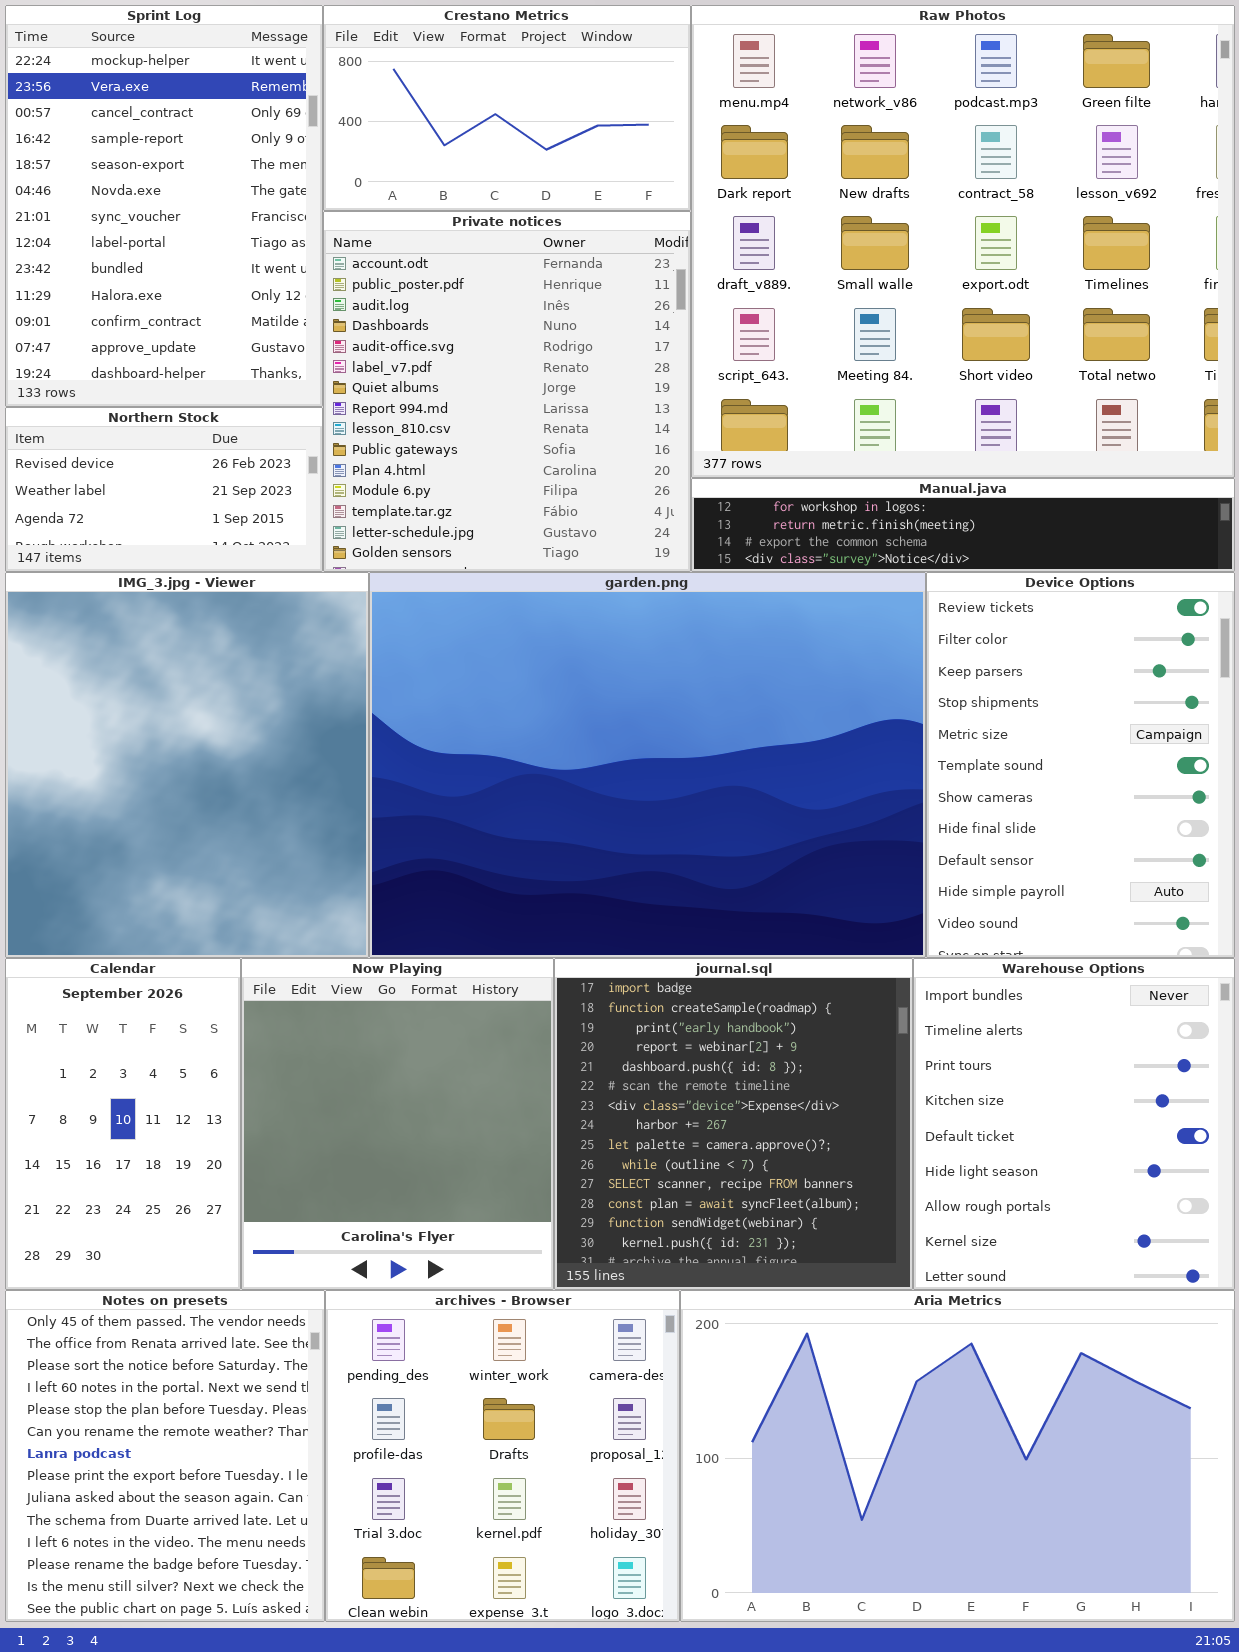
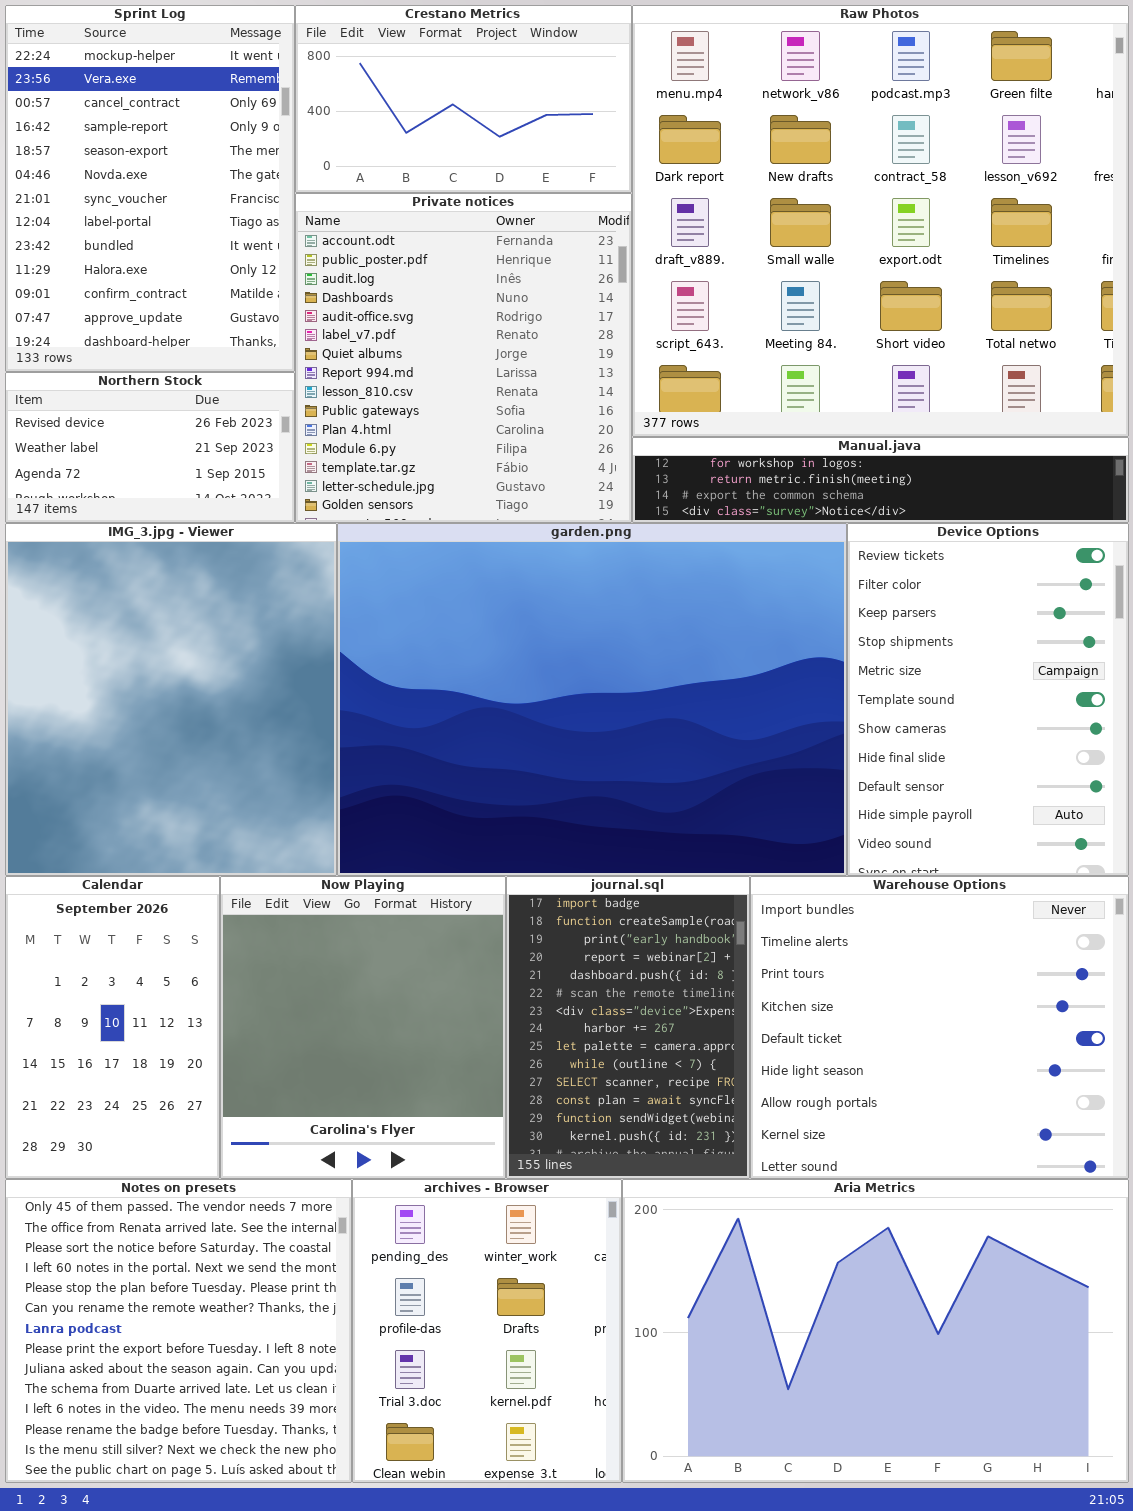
journal.sql: [554,958,913,1290] -> [506,876,750,1179], resized
Warehouse Options: [913,958,1235,1290] -> [750,876,1129,1179], resized
Notes on presets: [5,1290,325,1622] -> [5,1179,352,1483], resized
archives - Browser: [325,1290,680,1622] -> [352,1179,622,1483], resized

